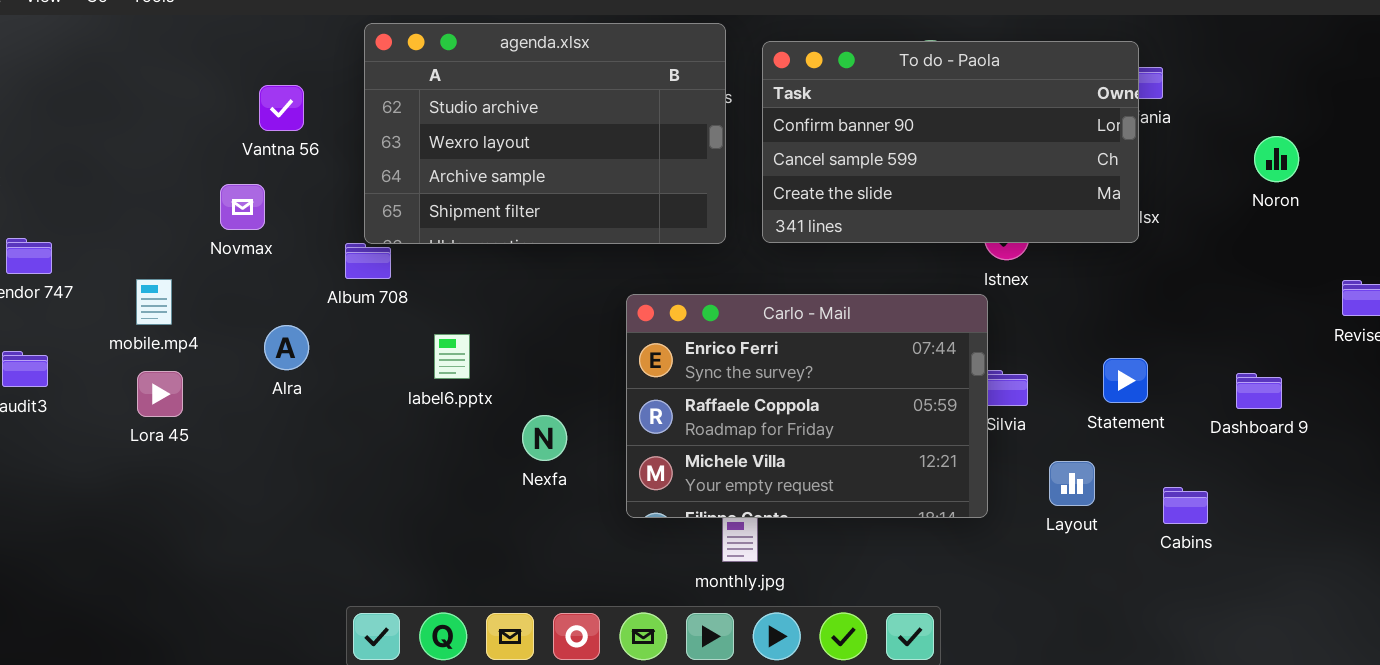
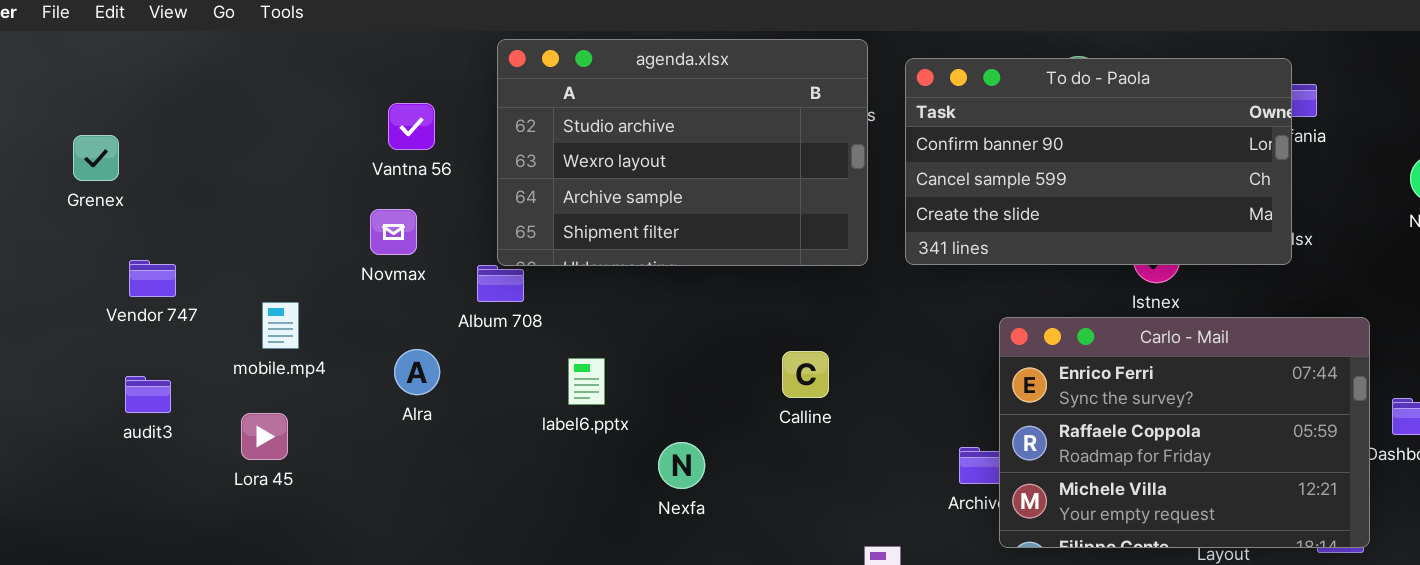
Novmax: [220,184,265,230] -> [370,209,417,255], moved
Carlo - Mail: [626,294,988,518] -> [999,317,1370,548], moved
Lora 45: [137,371,183,417] -> [241,413,288,460], moved

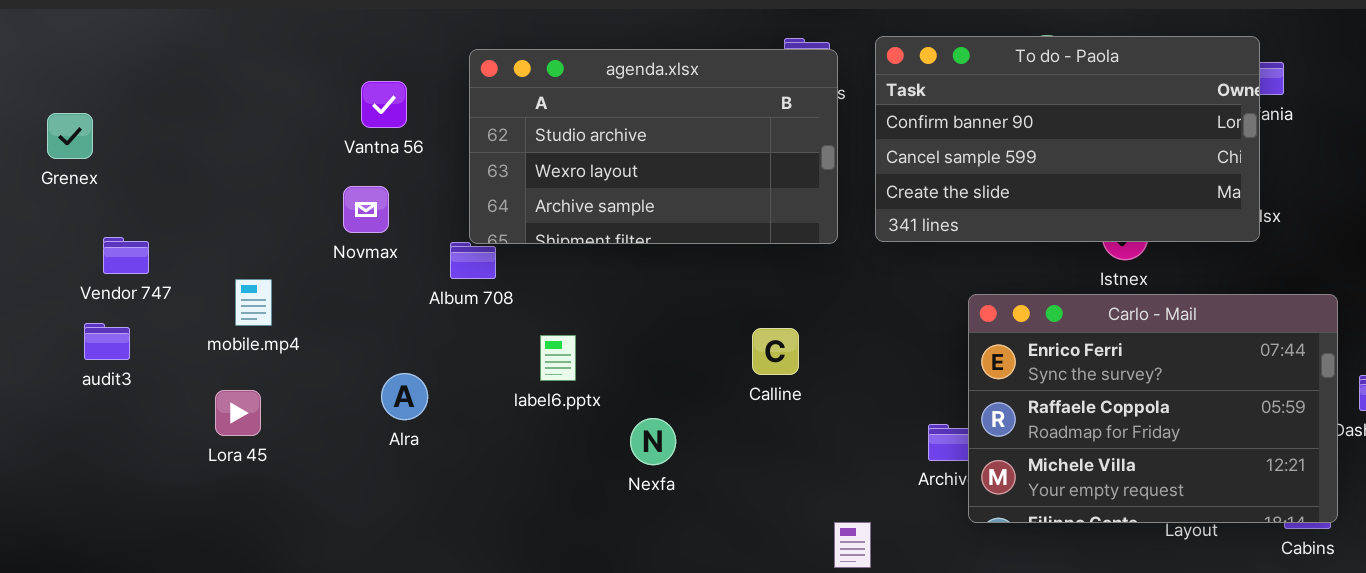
agenda.xlsx: [497,39,868,266] -> [469,49,838,244], resized
Alra: [394,349,440,395] -> [381,373,428,420], moved
audit3: [125,376,171,413] -> [84,323,130,360], moved

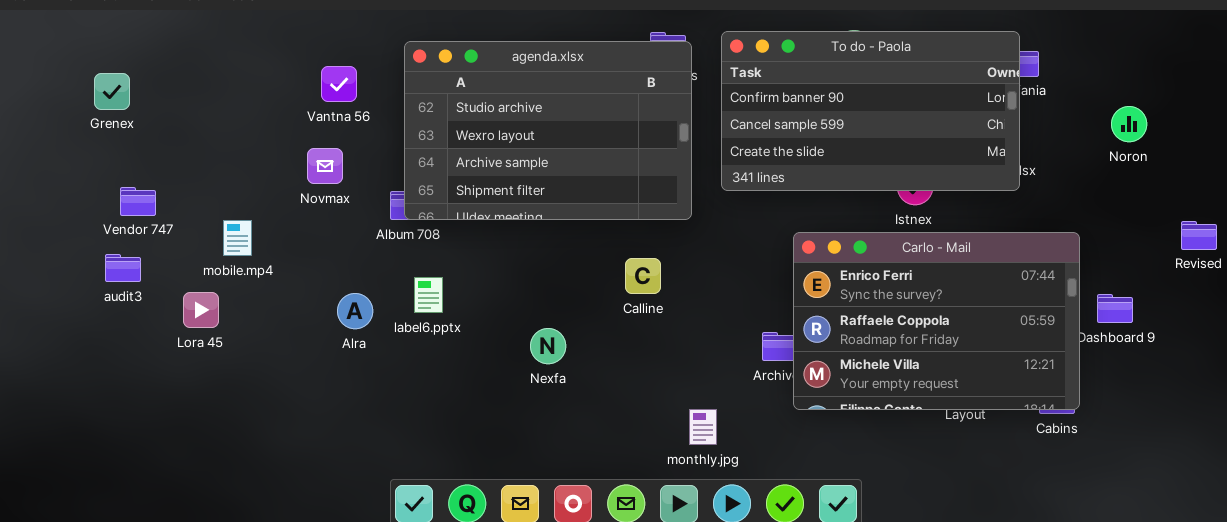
agenda.xlsx: [469,49,838,244] -> [404,41,692,220], resized
Grenex: [47,113,93,159] -> [94,73,130,110], moved
label6.pptx: [540,335,576,381] -> [414,277,443,313], moved
Lora 45: [215,390,261,436] -> [183,292,219,328], moved

